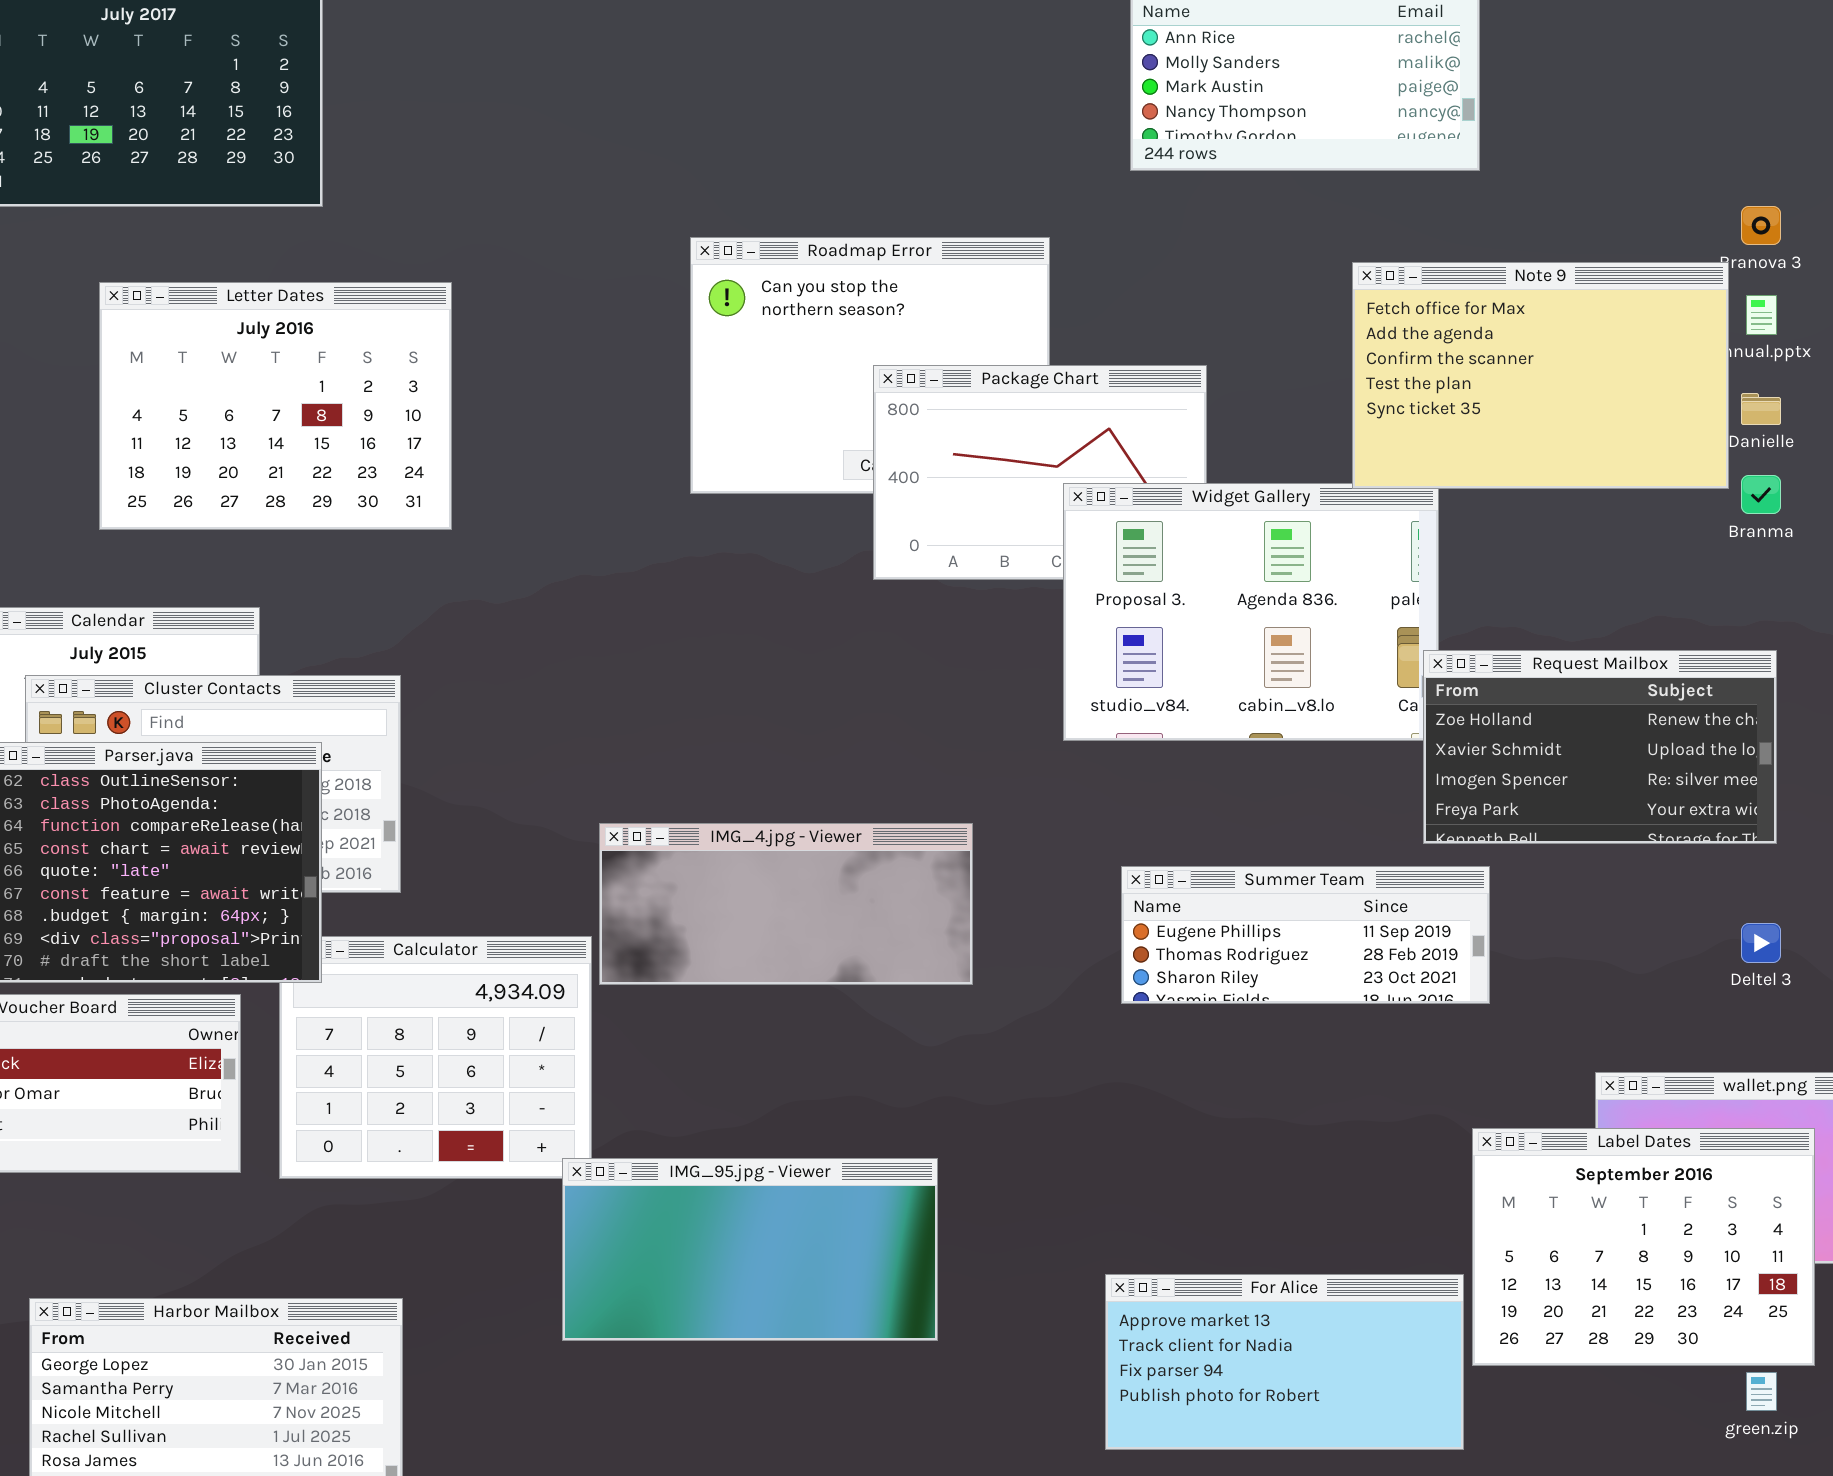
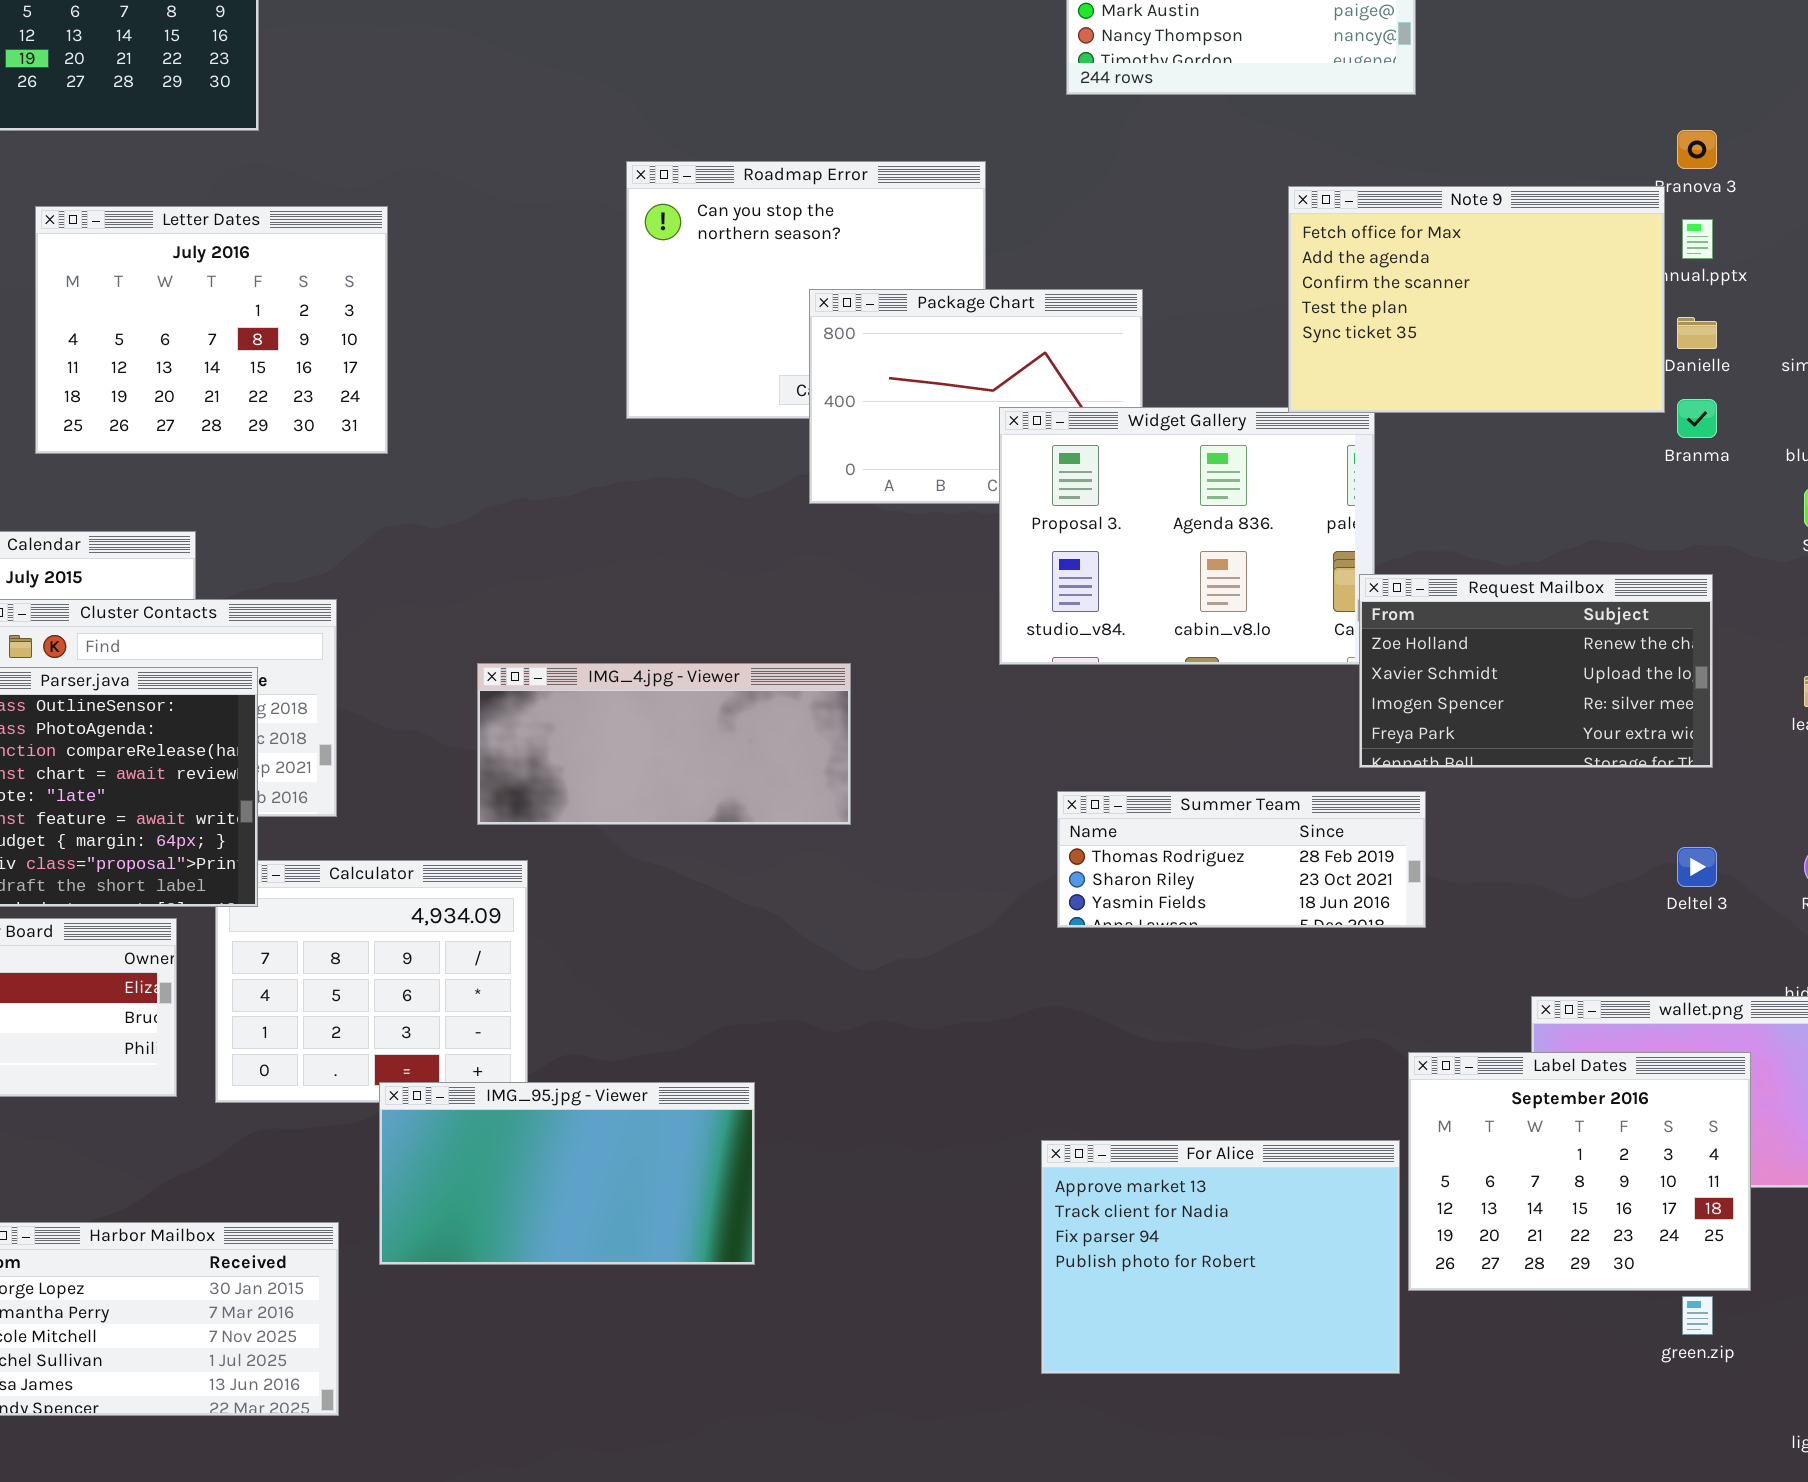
IMG_4.jpg - Viewer: [599,823,973,985] -> [477,663,851,825], moved
Summer Team: [1121,866,1490,1004] -> [1057,791,1426,928], scrolled down 1 row
IMG_95.jpg - Viewer: [562,1158,938,1341] -> [379,1082,755,1265], moved
For Alice: [1105,1274,1464,1450] -> [1041,1140,1400,1374], resized

